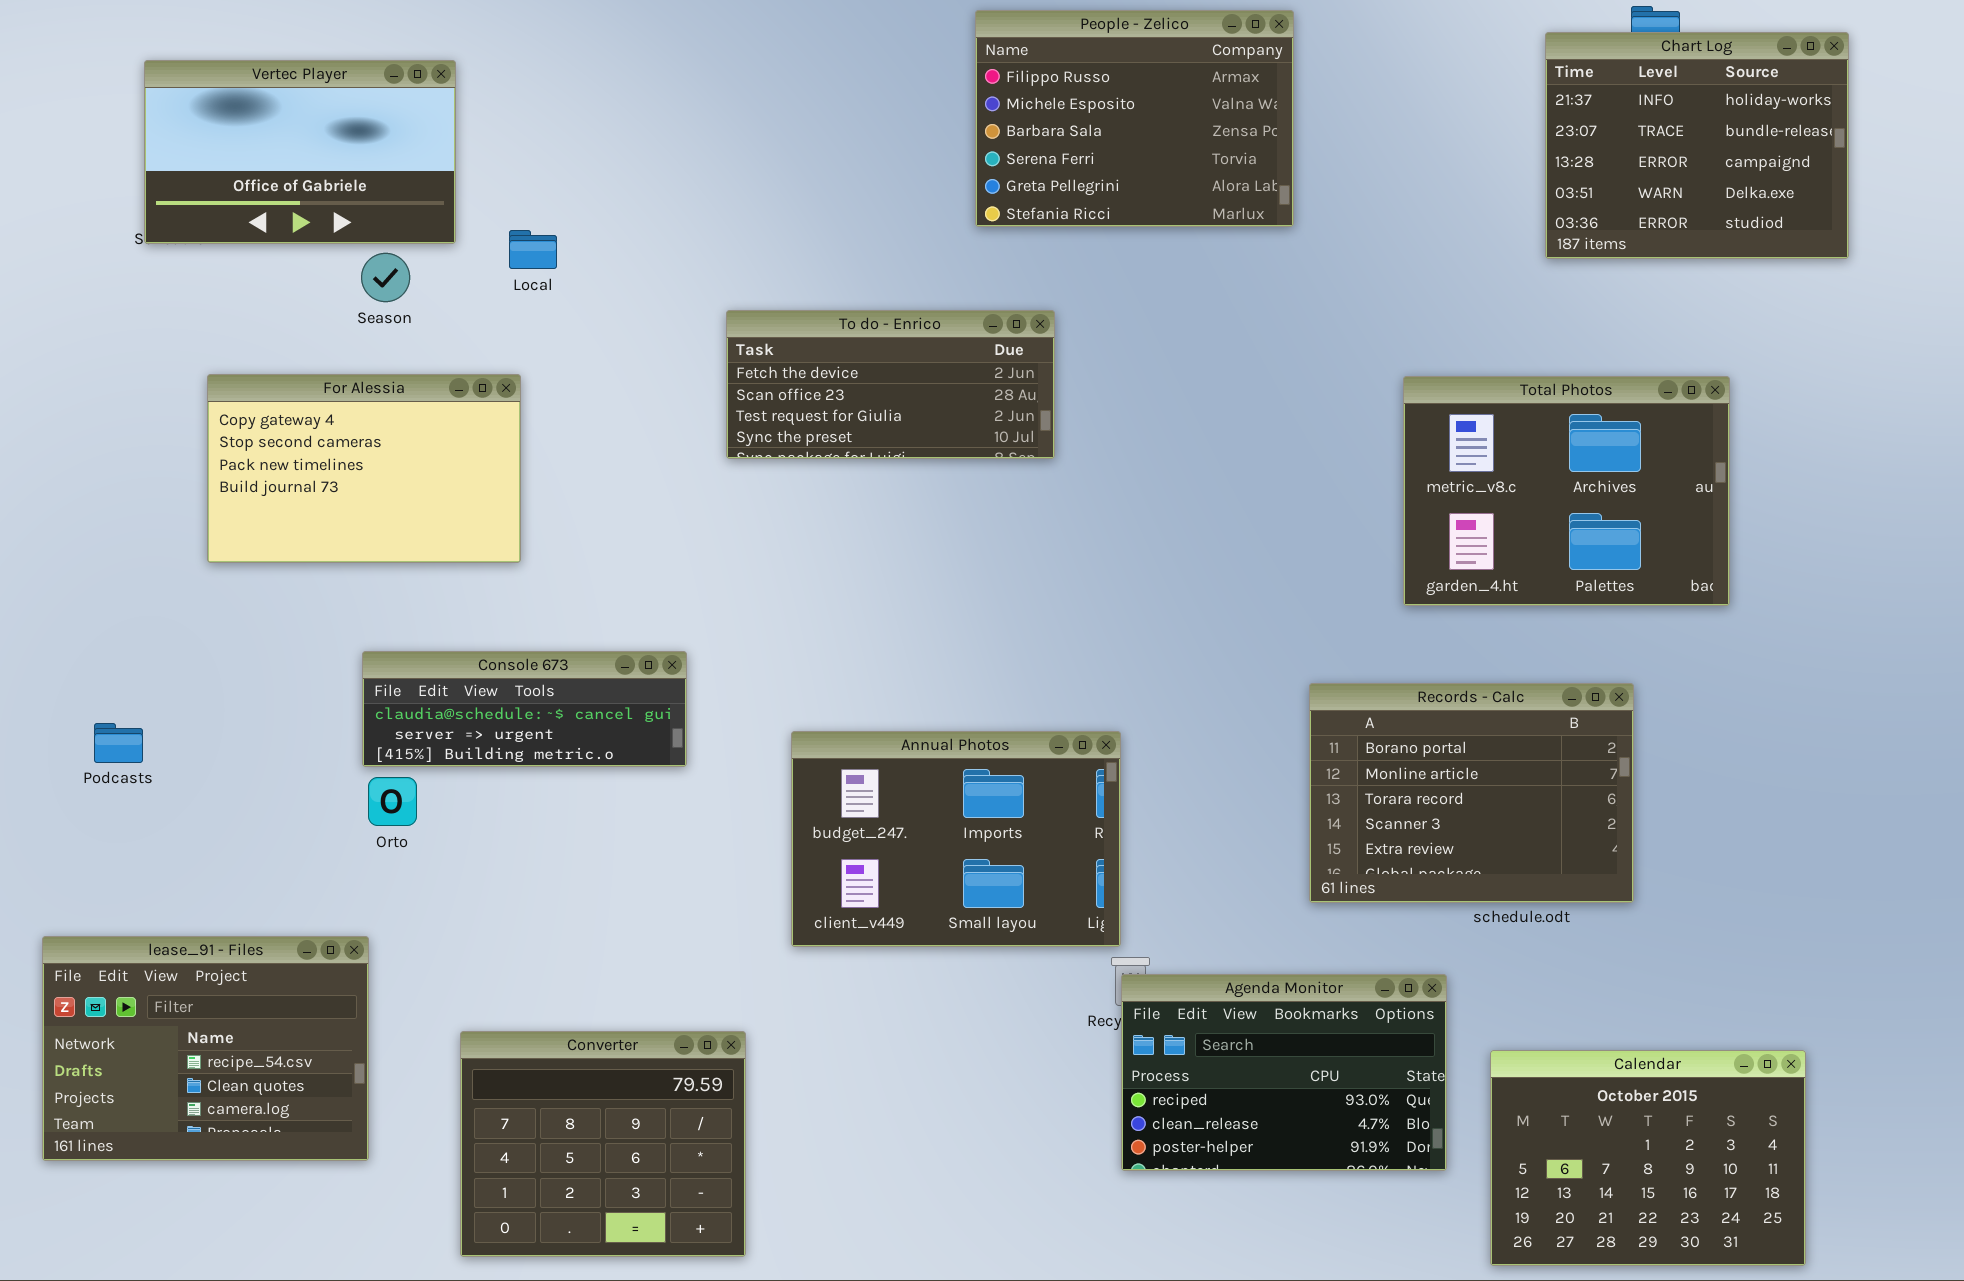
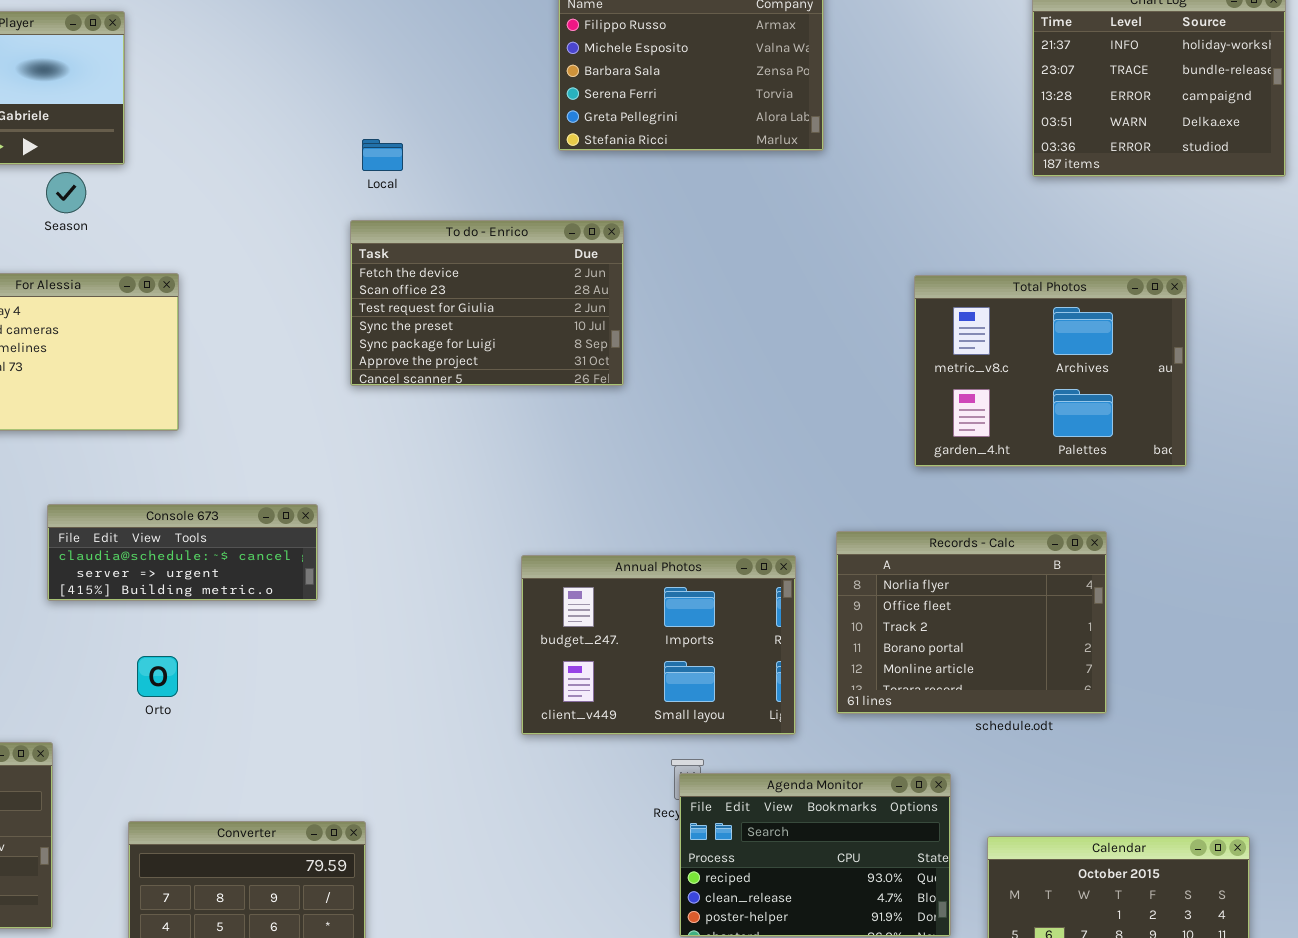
Local: [509,230,557,269] -> [362,139,403,171], moved
To do - Enrico: [726,310,1055,459] -> [350,220,624,386], resized
Records - Calc: [1309,683,1634,903] -> [836,531,1107,714], scrolled up 3 rows
Annual Photos: [791,731,1121,947] -> [521,555,796,735], moved
Orto: [368,777,417,826] -> [137,656,178,697], moved

